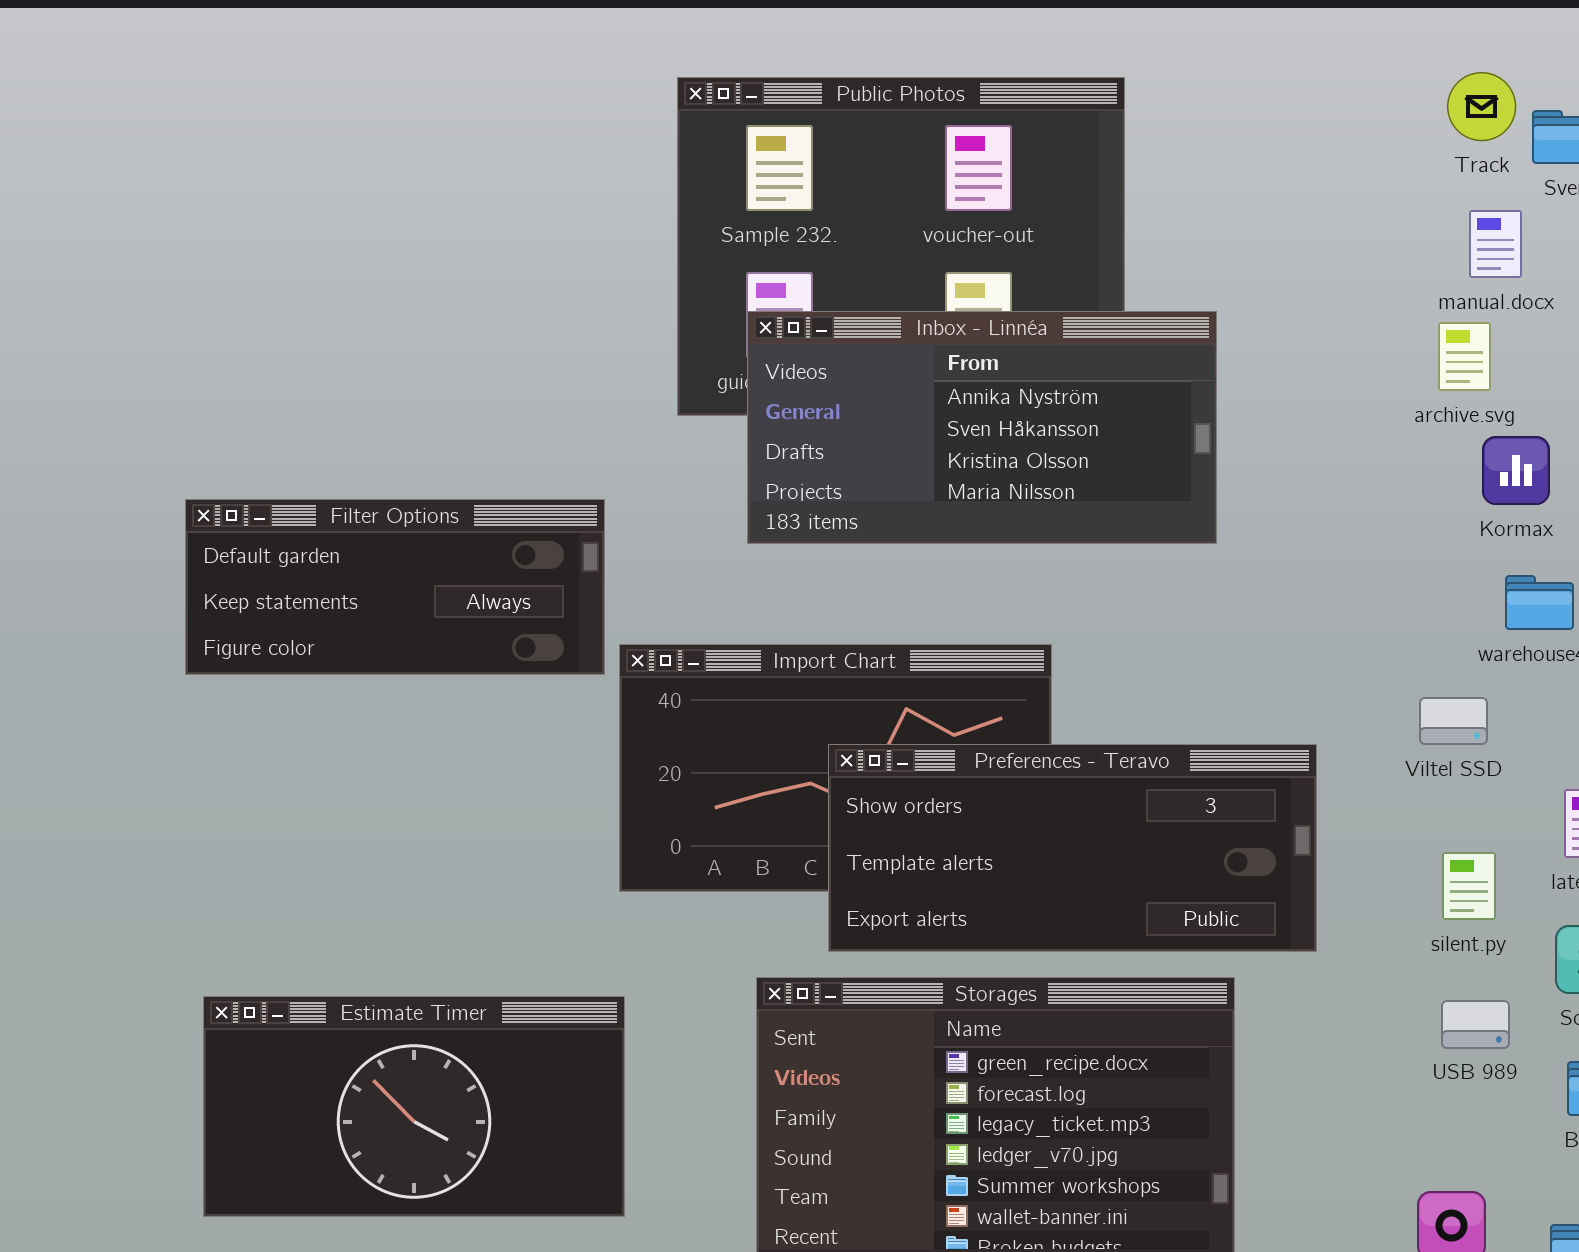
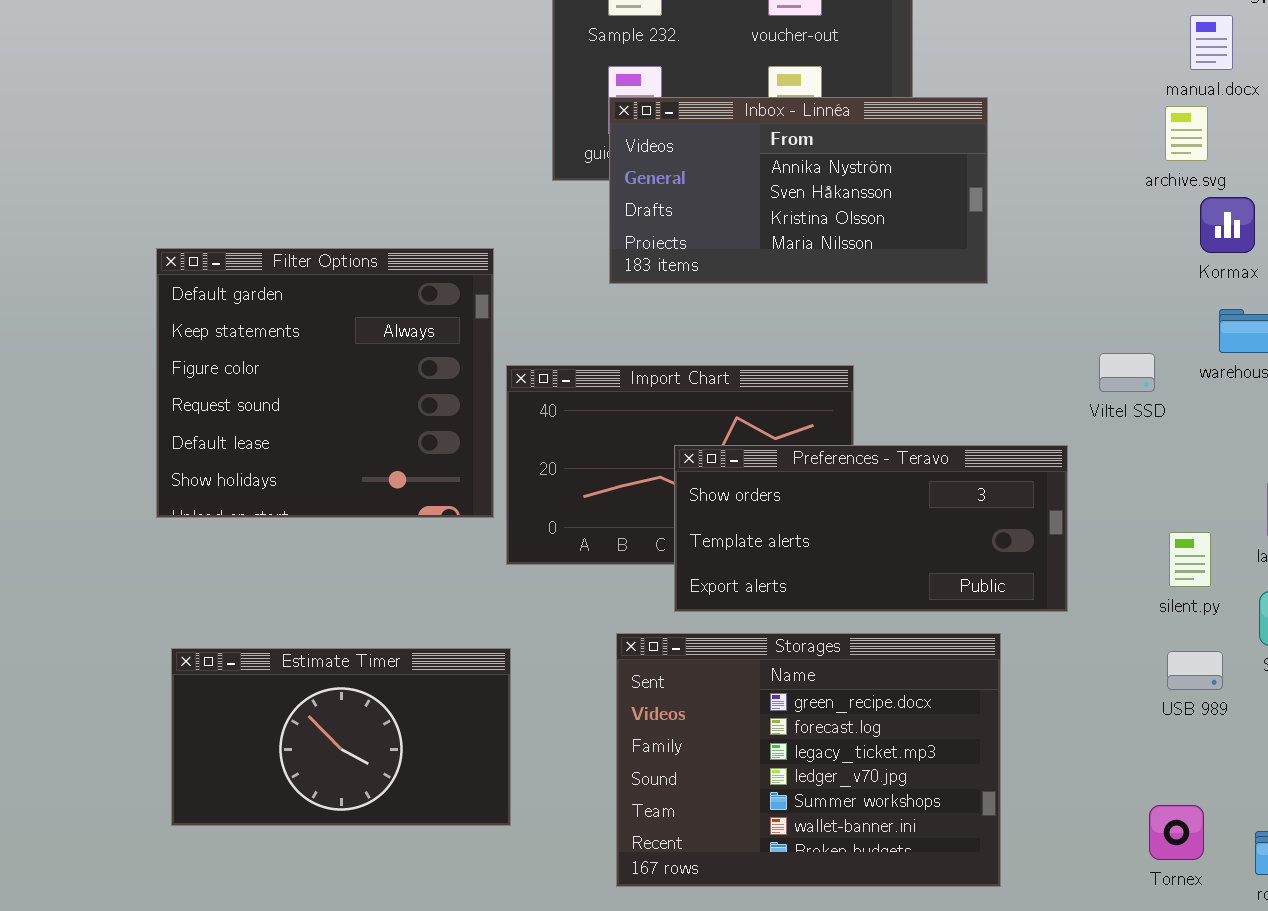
Filter Options: [185,499,605,675] -> [156,248,494,518], resized
Viltel SSD: [1419,697,1488,745] -> [1099,353,1155,392], moved

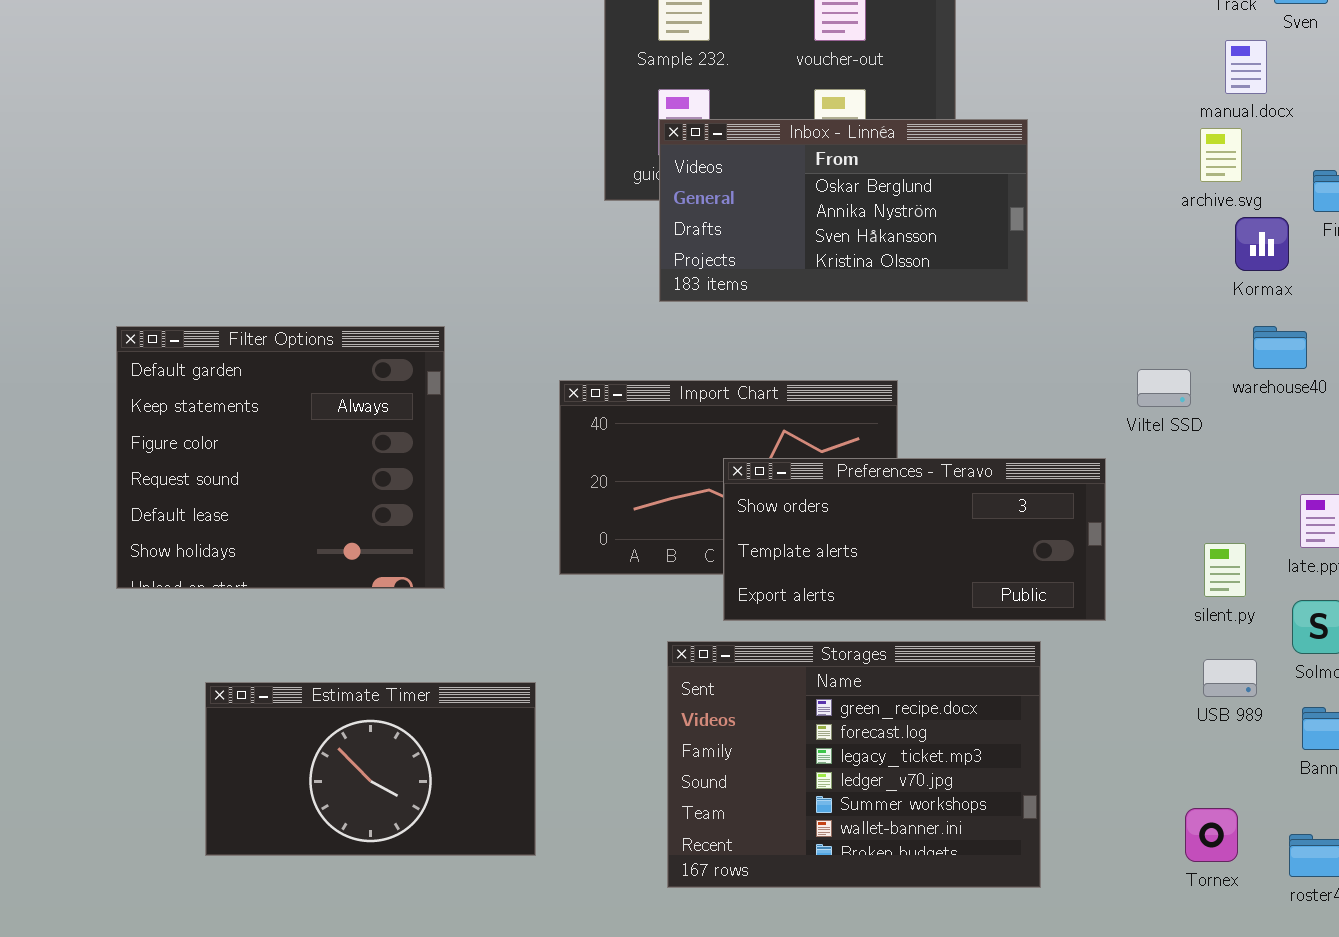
Inbox - Linnéa: [609,97,988,284] -> [659,119,1028,302], scrolled up 1 row
Filter Options: [156,248,494,518] -> [116,326,445,589], moved
Estimate Timer: [171,648,511,826] -> [205,682,536,856], moved

